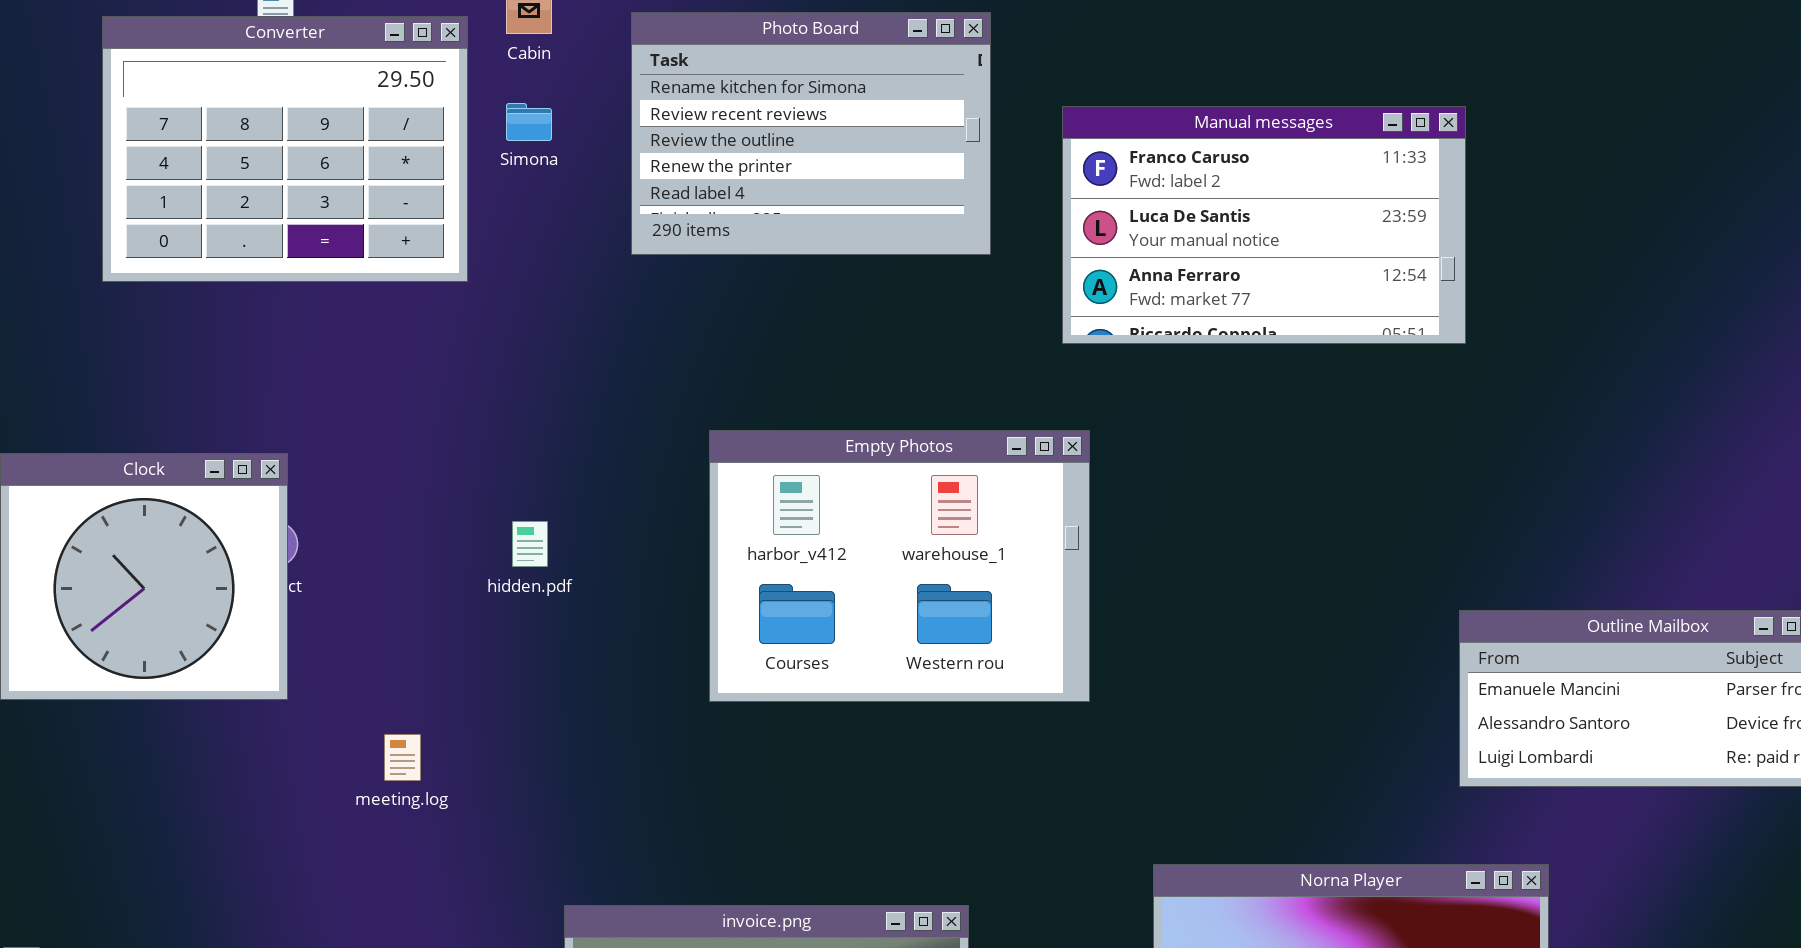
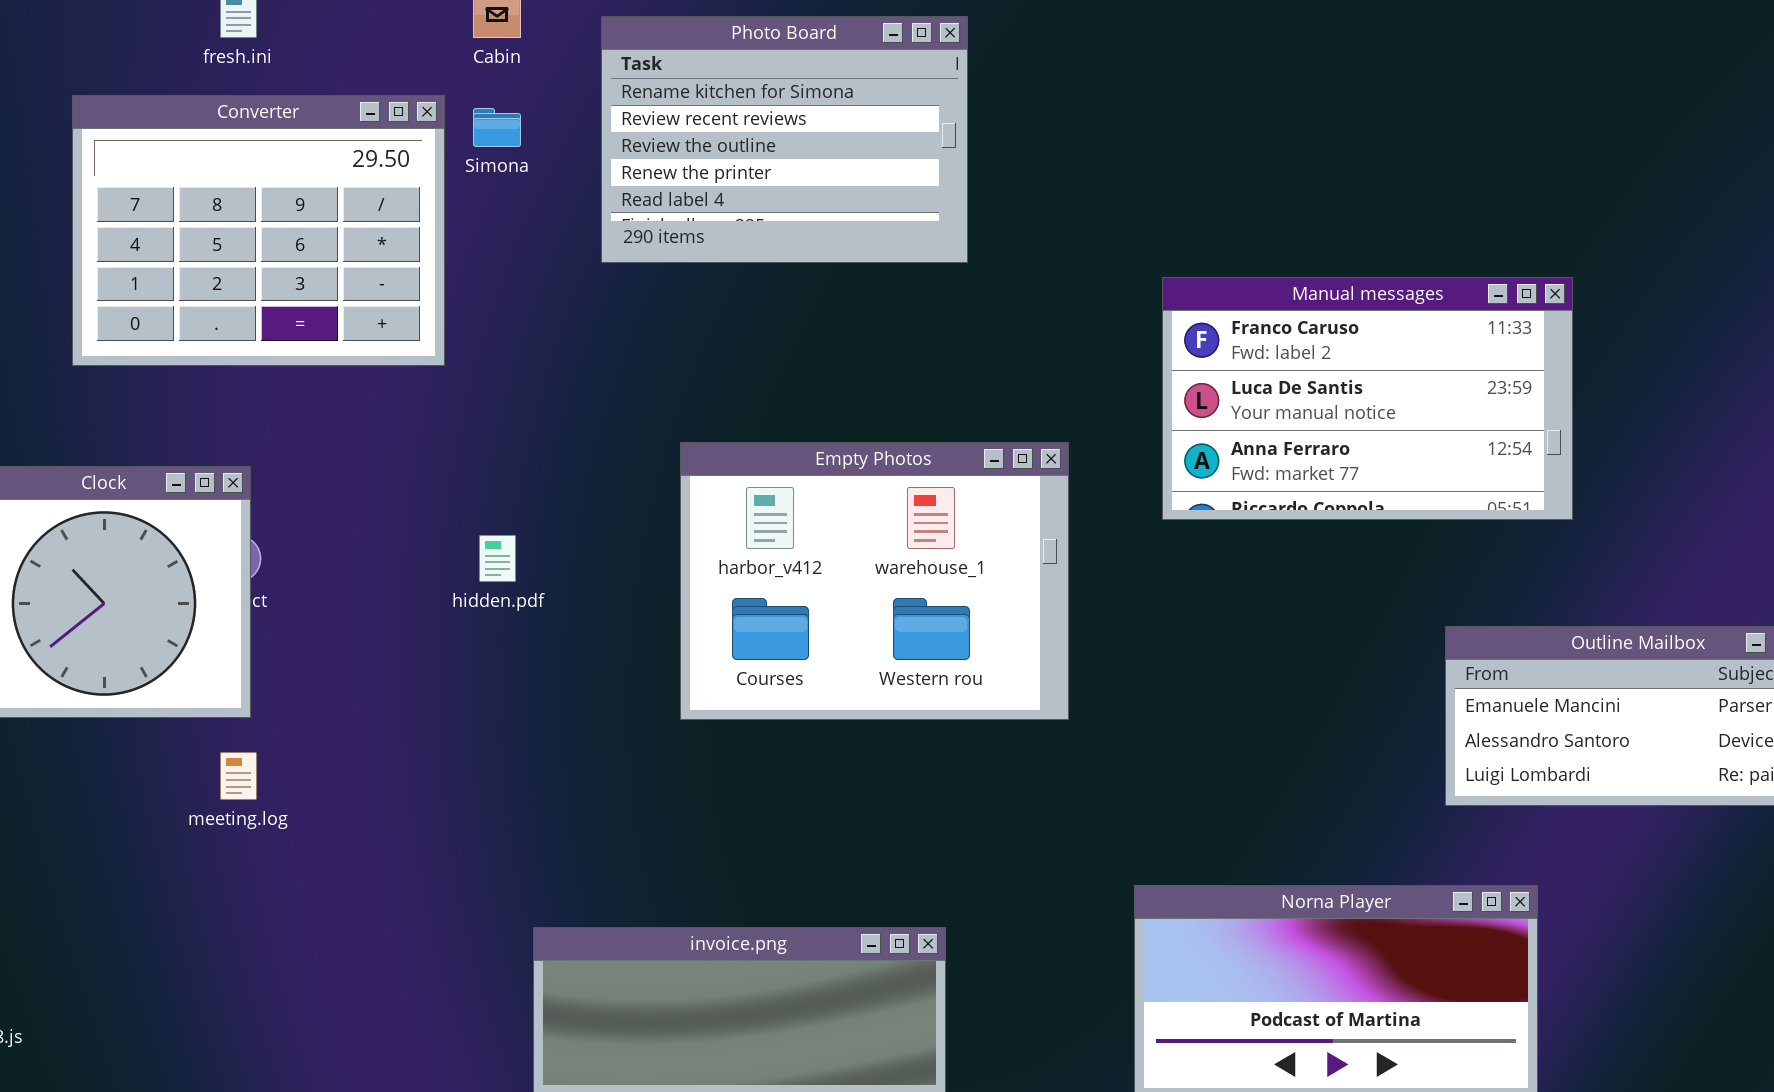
Converter: [102,16,468,282] -> [72,95,445,366], moved
Manual messages: [1062,106,1466,344] -> [1162,277,1573,520], moved
meeting.log: [384,734,421,781] -> [220,752,257,800], moved

